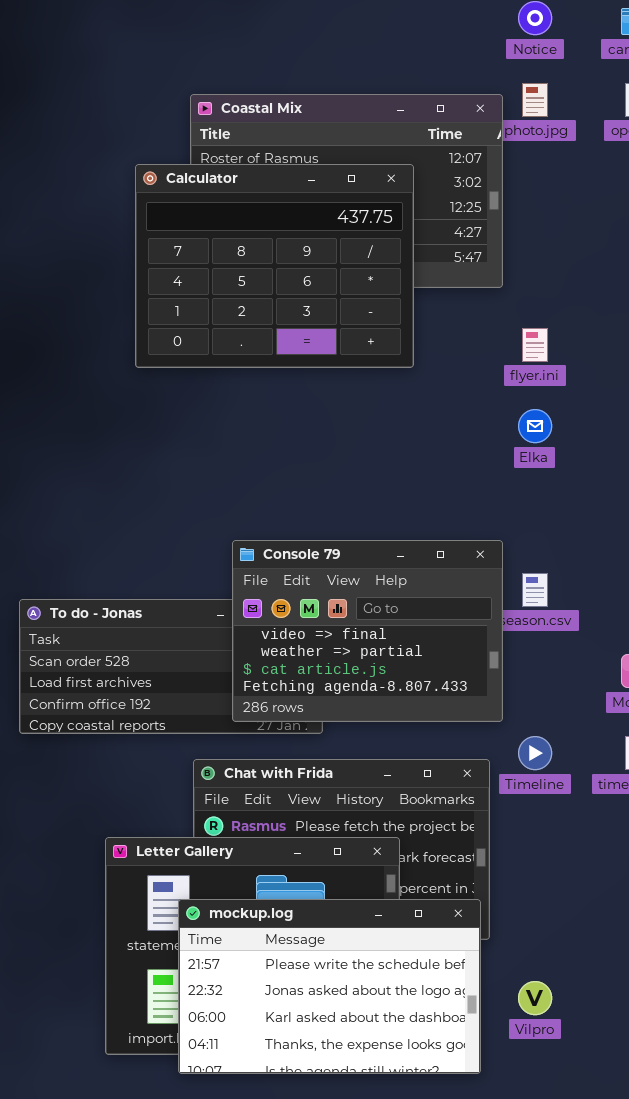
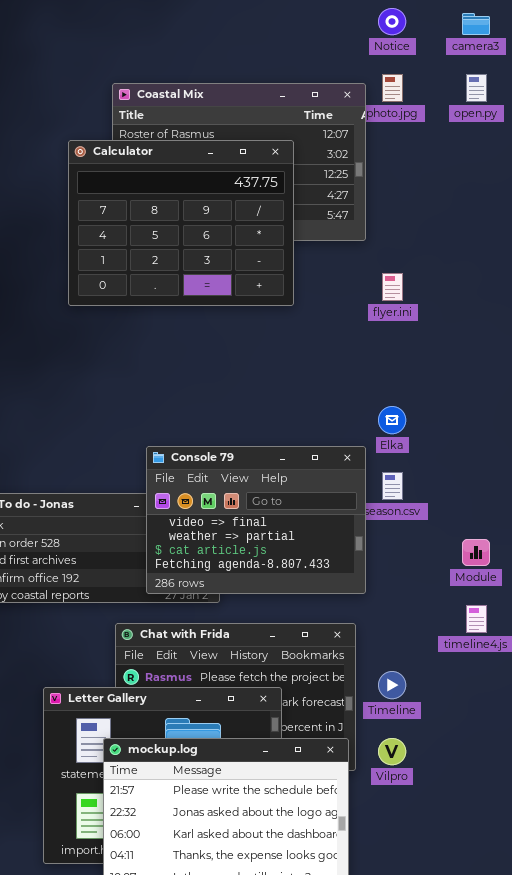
Elka: [518,409,552,443] -> [378,406,406,434], moved
Timeline: [518,736,552,770] -> [378,671,406,699], moved
Vilpro: [518,981,552,1015] -> [378,738,406,765], moved

